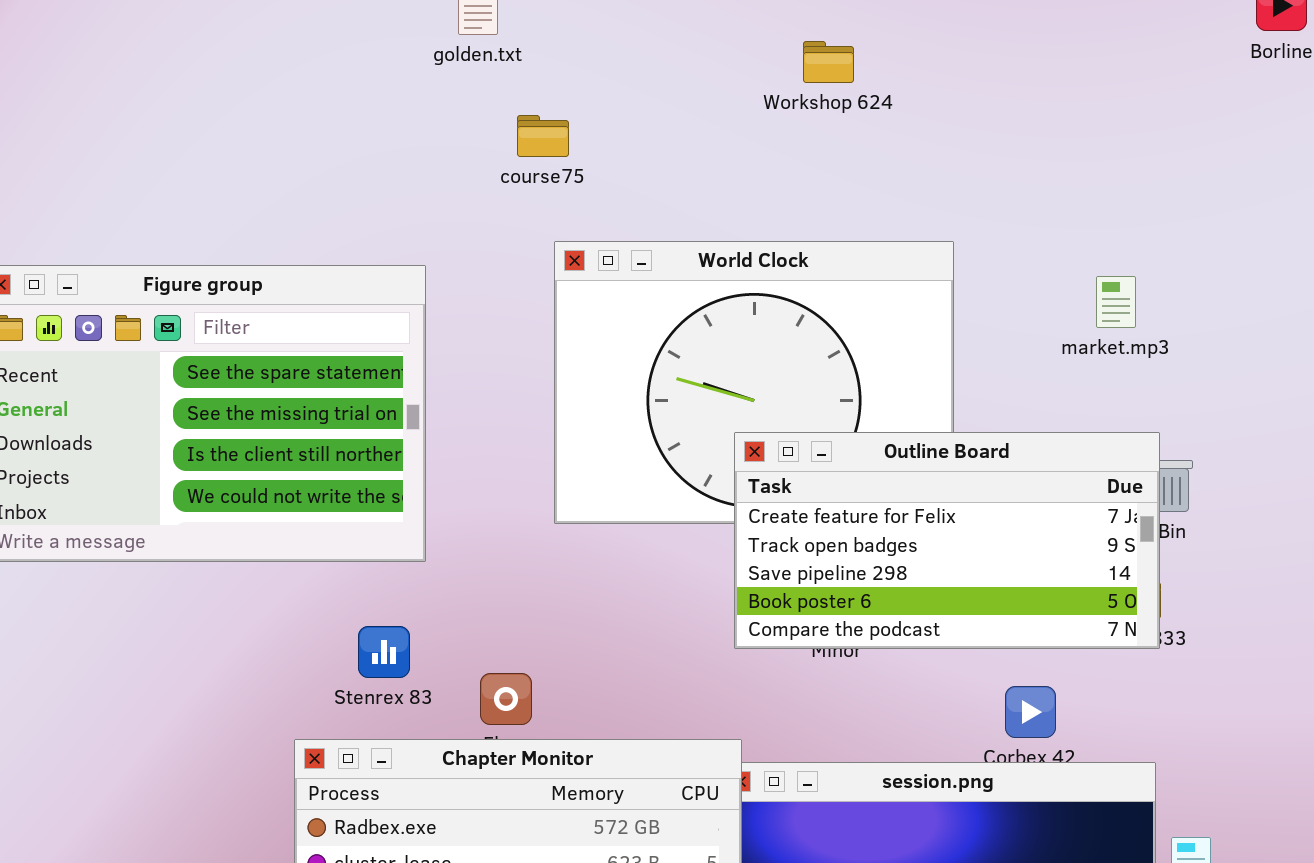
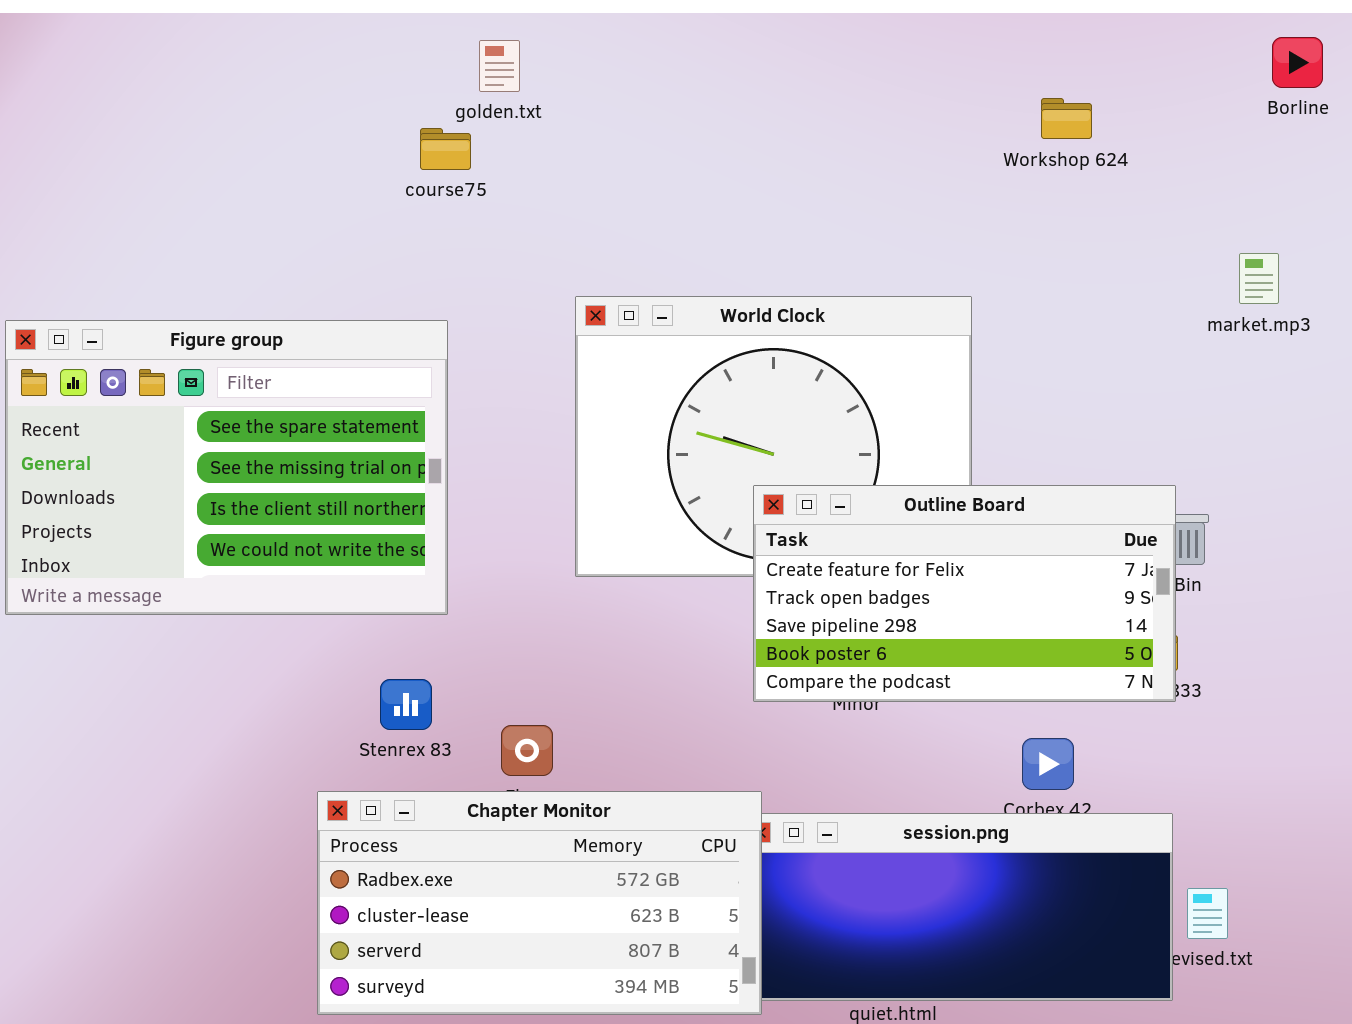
Workshop 624: [803,41,854,83] -> [1041,98,1092,139], moved
course75: [517,115,569,157] -> [420,128,471,170], moved
market.mp3: [1096,276,1136,328] -> [1239,253,1279,304], moved

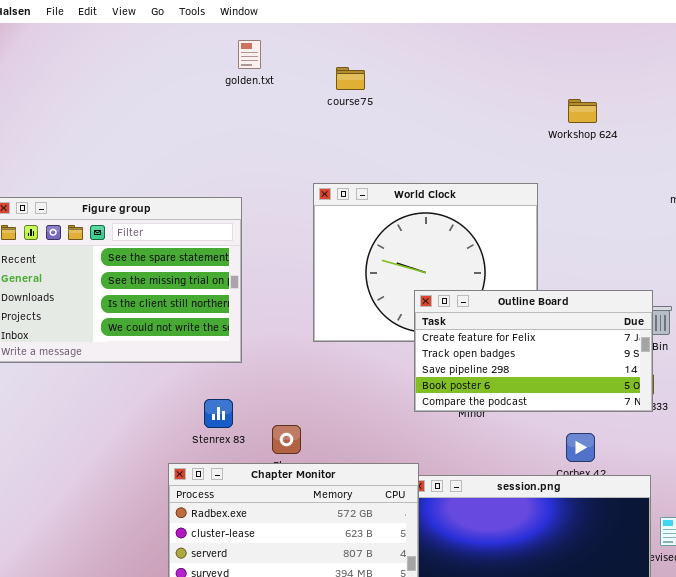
golden.txt: [479,40,520,92] -> [238,40,261,69], moved
Workshop 624: [1041,98,1092,139] -> [568,99,597,123], moved
course75: [420,128,471,170] -> [336,67,365,90], moved

